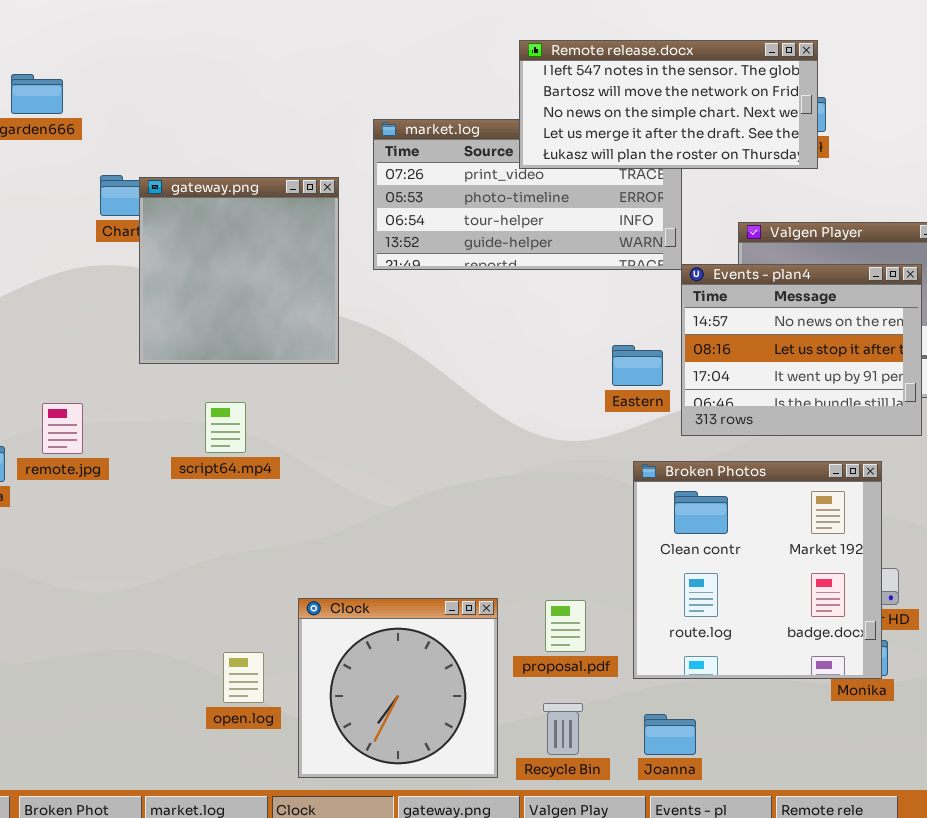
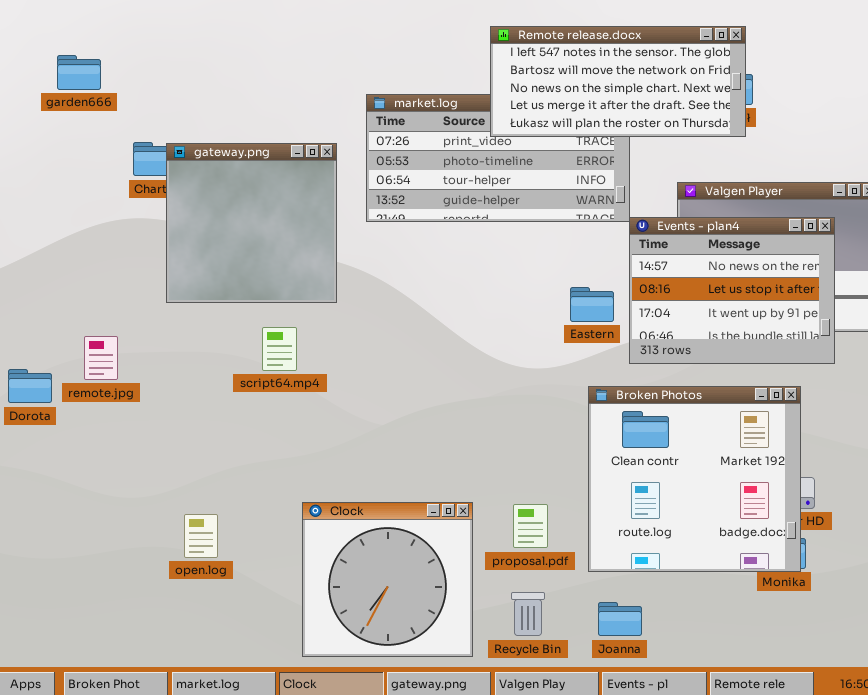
script64.mp4: [205,402,246,453] -> [262,327,297,371], moved
open.log: [223,652,264,703] -> [184,514,218,558], moved

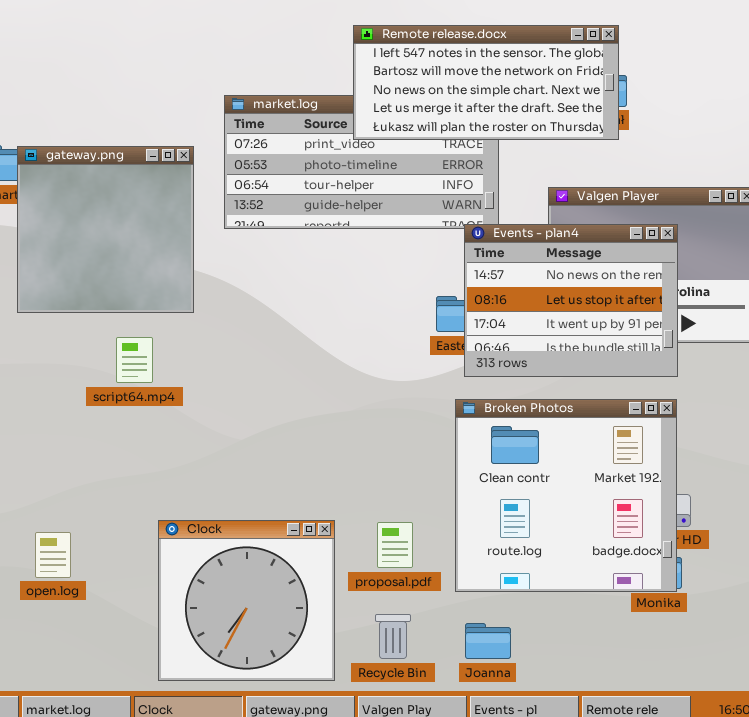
Events - plan4: [629,217,835,364] -> [464,224,678,377], moved

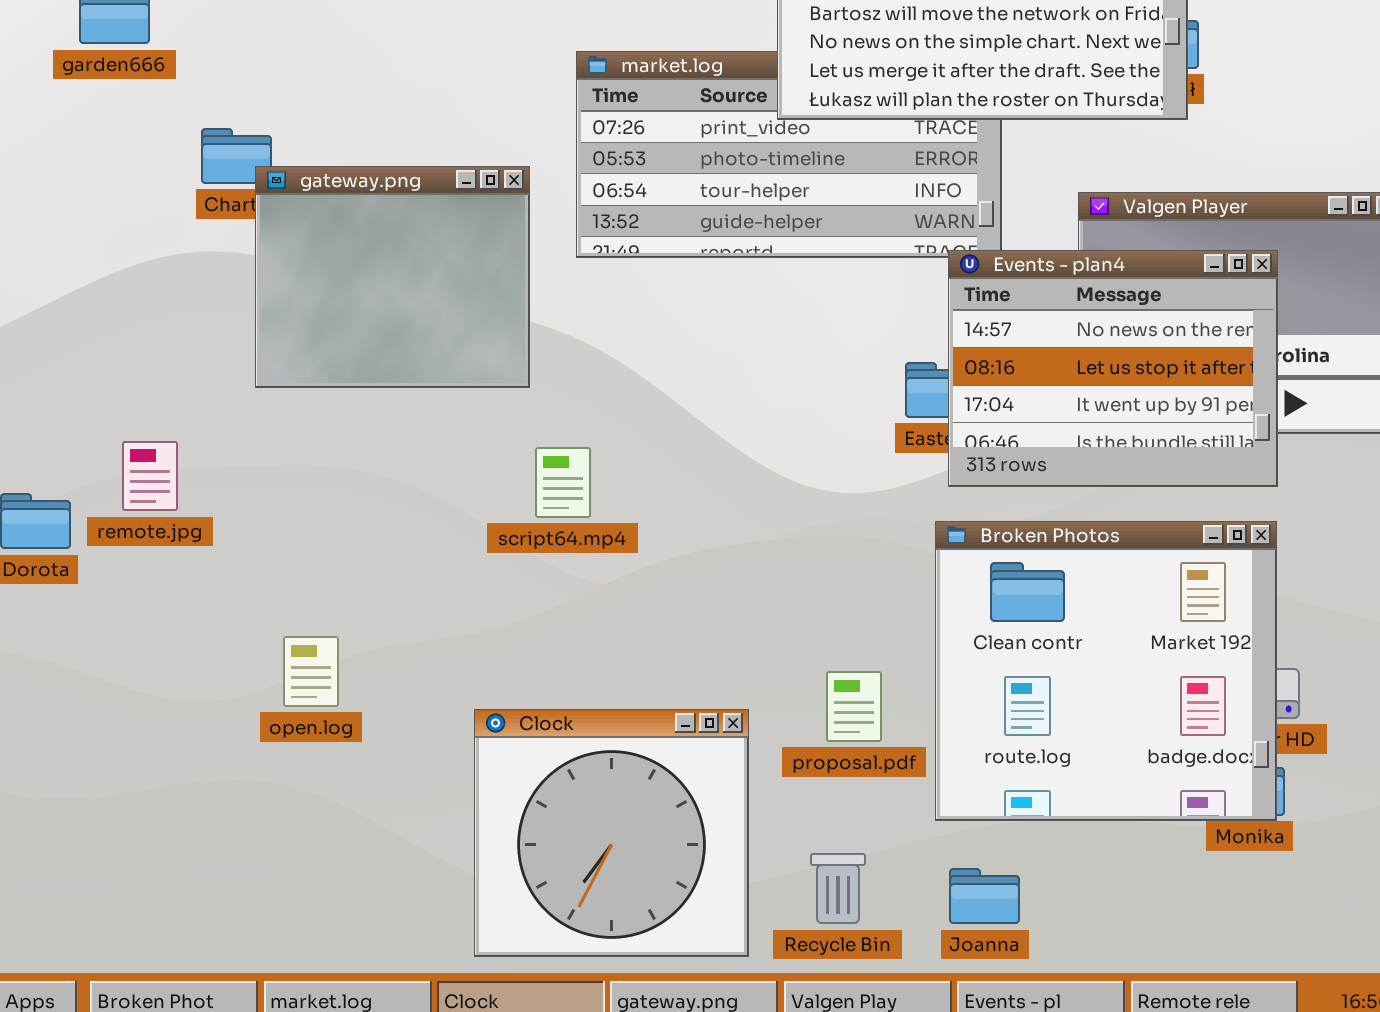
gateway.png: [17,146,194,313] -> [255,166,530,388], resized
script64.mp4: [116,337,153,383] -> [535,447,591,518], moved
proposal.pdf: [377,522,413,568] -> [826,671,882,742], moved
open.log: [35,532,71,578] -> [283,636,339,707], moved

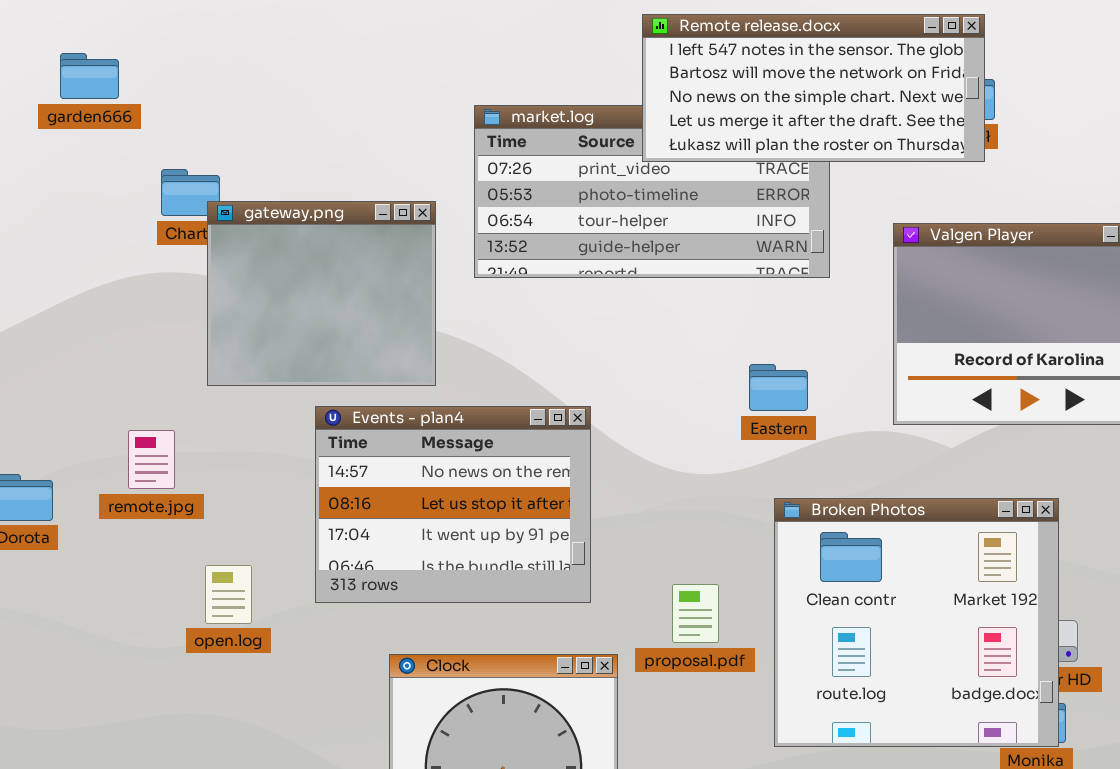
Events - plan4: [948,250,1278,487] -> [315,406,591,603], moved
remote.jpg: [122,441,178,511] -> [128,430,175,489], moved
open.log: [283,636,339,707] -> [205,565,252,624], moved
proposal.pdf: [826,671,882,742] -> [672,584,719,643], moved

